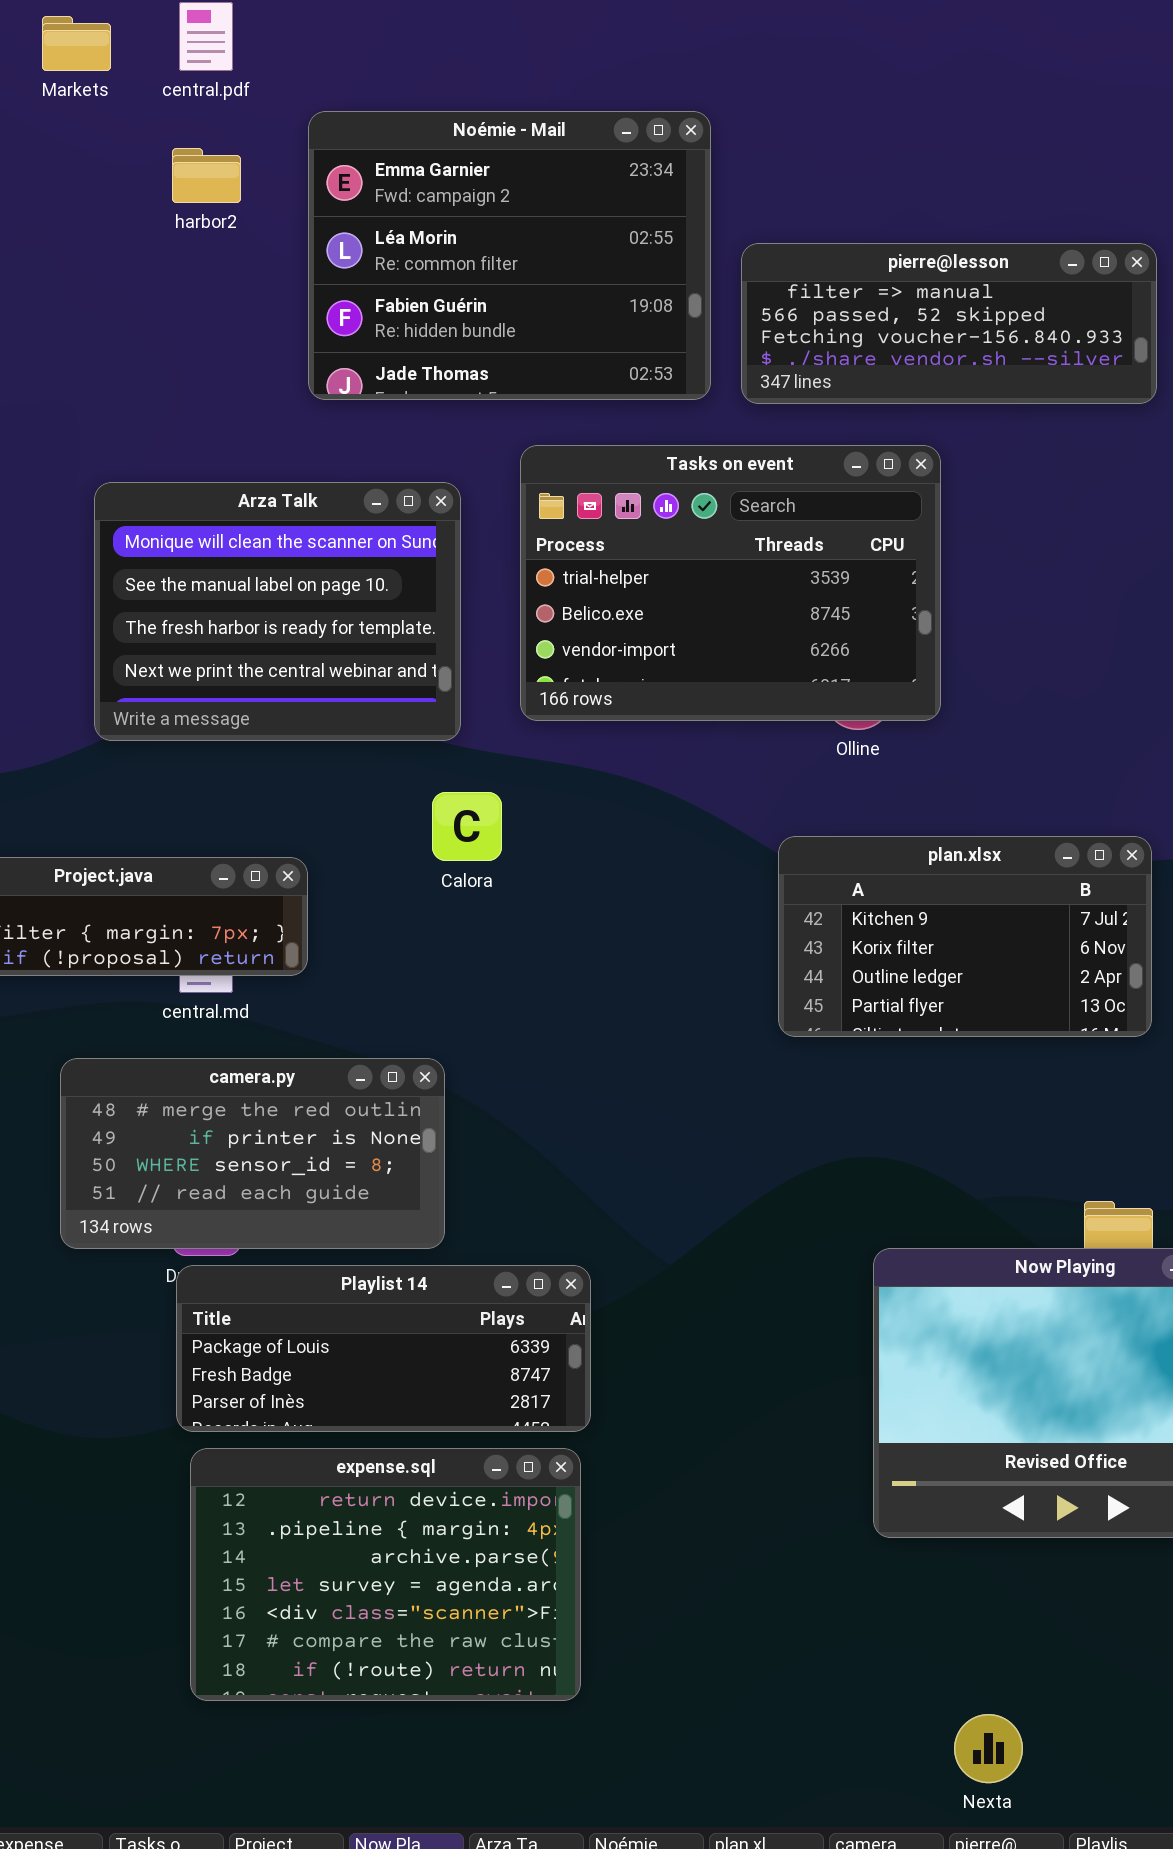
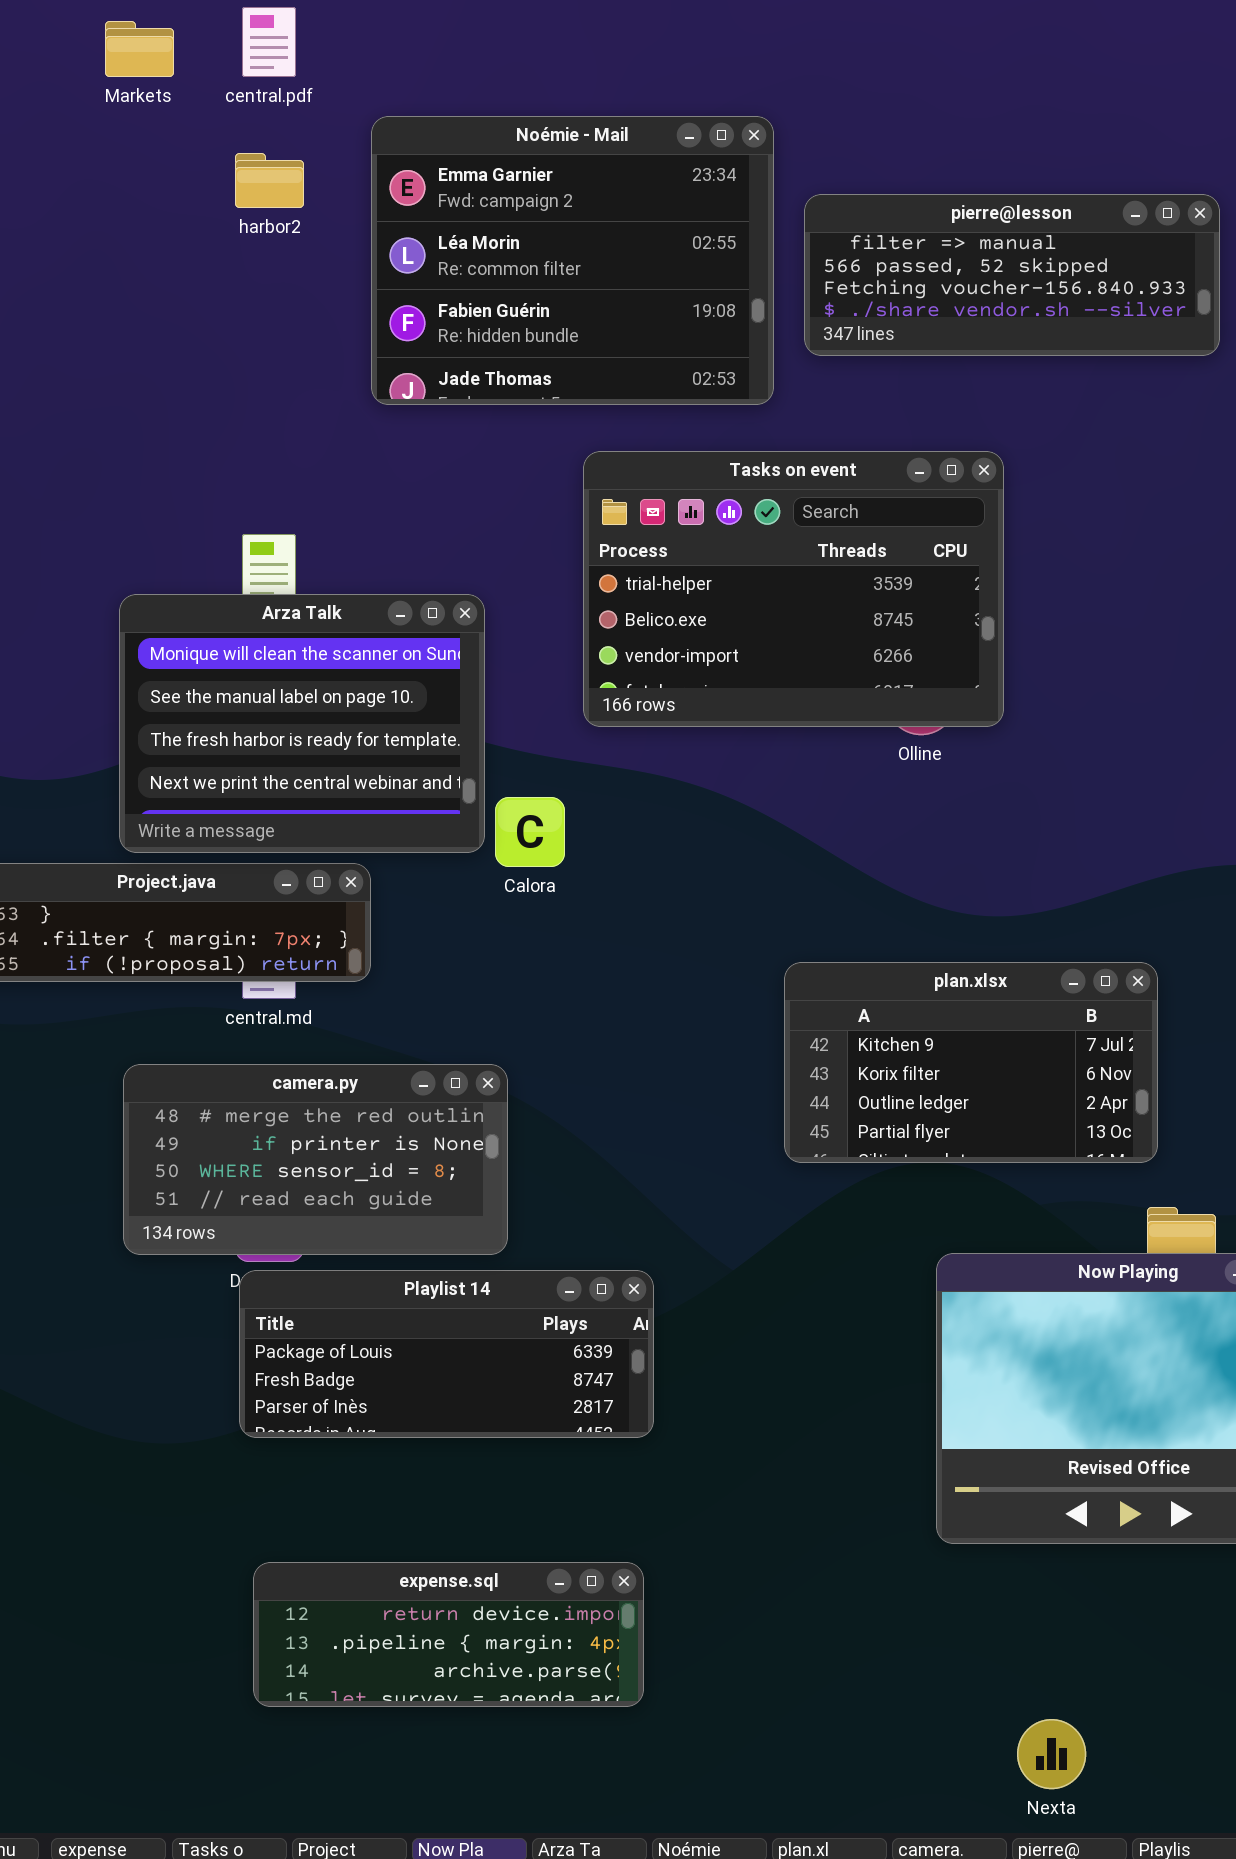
pierre@lesson: [741,243,1157,404] -> [804,194,1220,356], moved
Arza Talk: [94,482,461,741] -> [119,594,485,853], moved
plan.xlsx: [778,836,1152,1037] -> [784,962,1158,1163], moved
expense.sql: [190,1448,581,1701] -> [253,1562,644,1707], resized

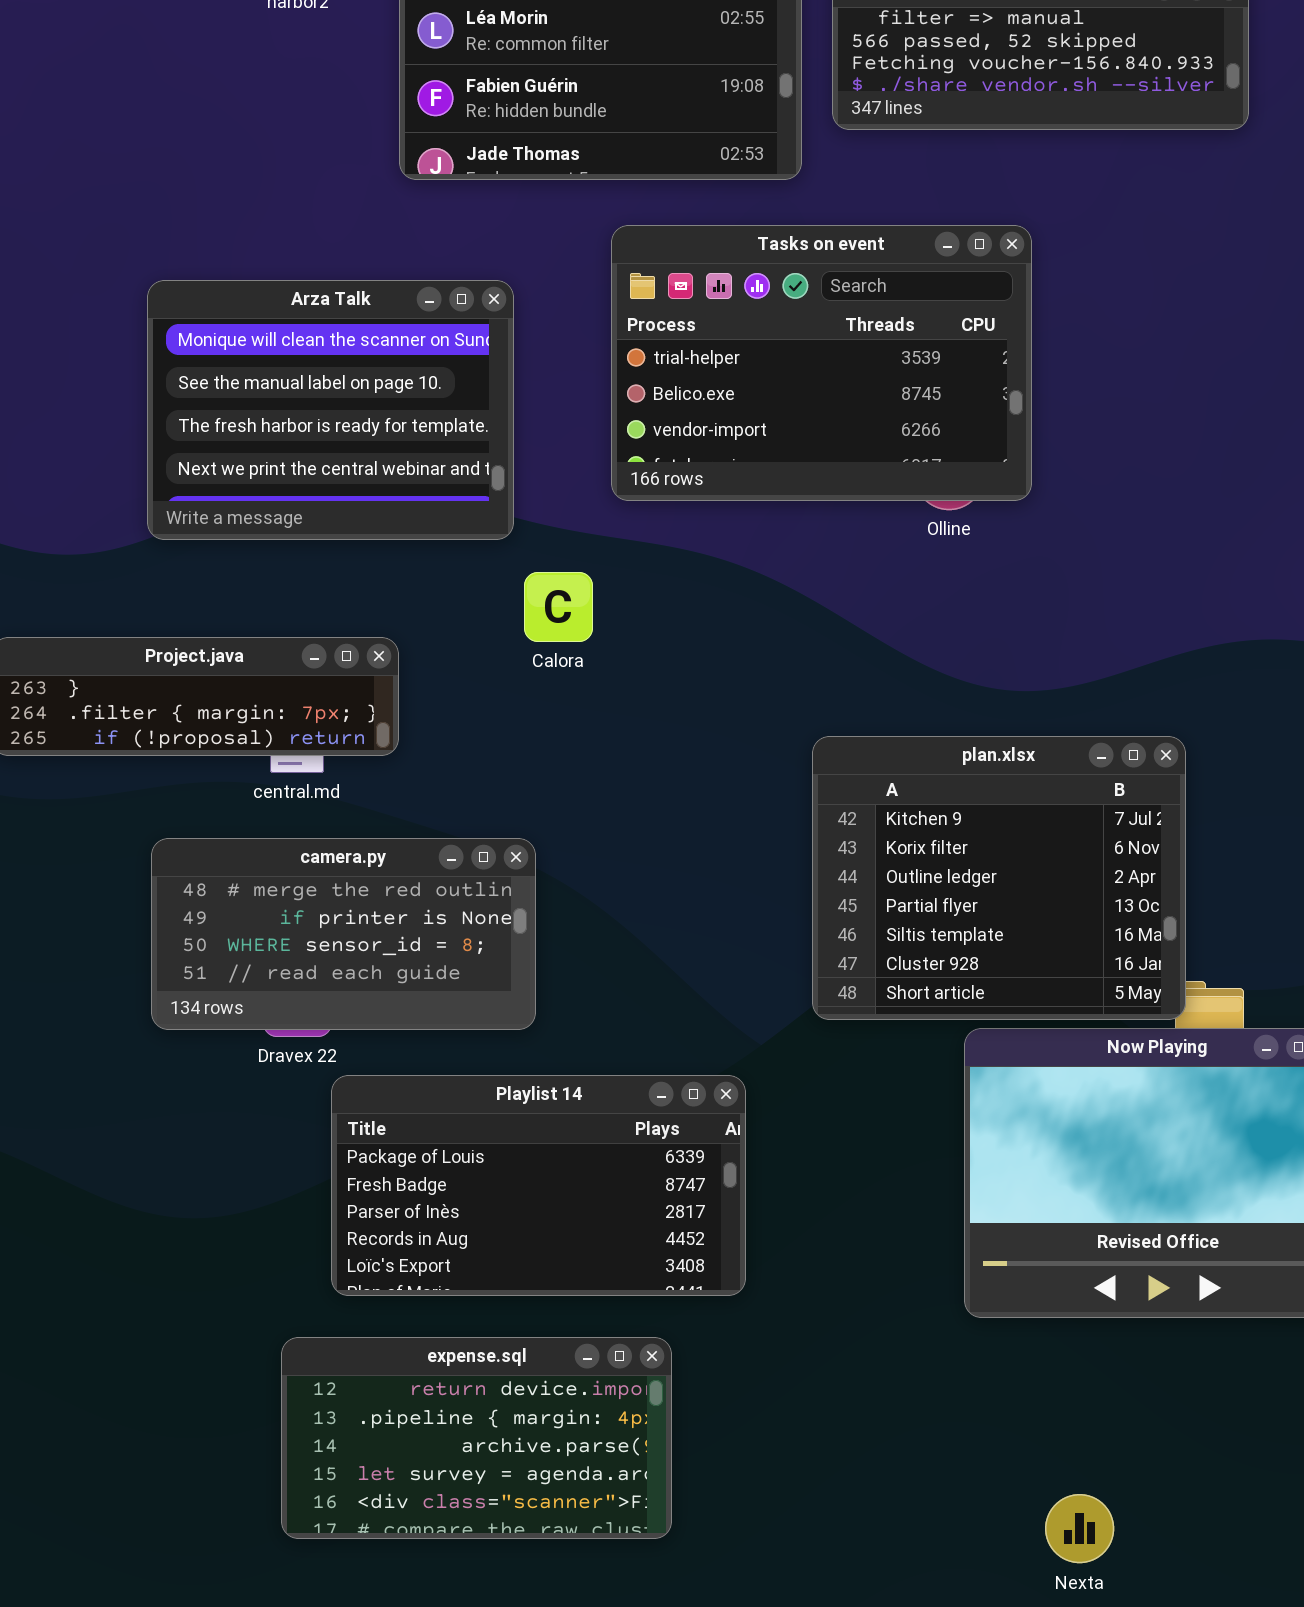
Arza Talk: [119,594,485,853] -> [147,280,514,540], moved
plan.xlsx: [784,962,1158,1163] -> [812,736,1186,1020], resized
Playlist 14: [239,1270,654,1438] -> [331,1075,746,1296], moved, resized
expense.sql: [253,1562,644,1707] -> [281,1337,672,1539], resized

